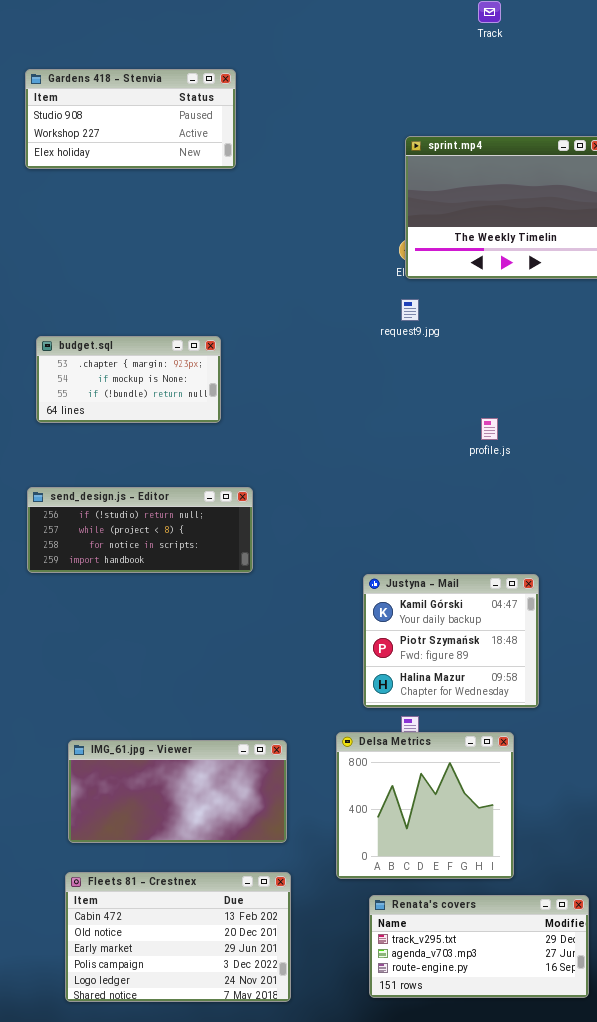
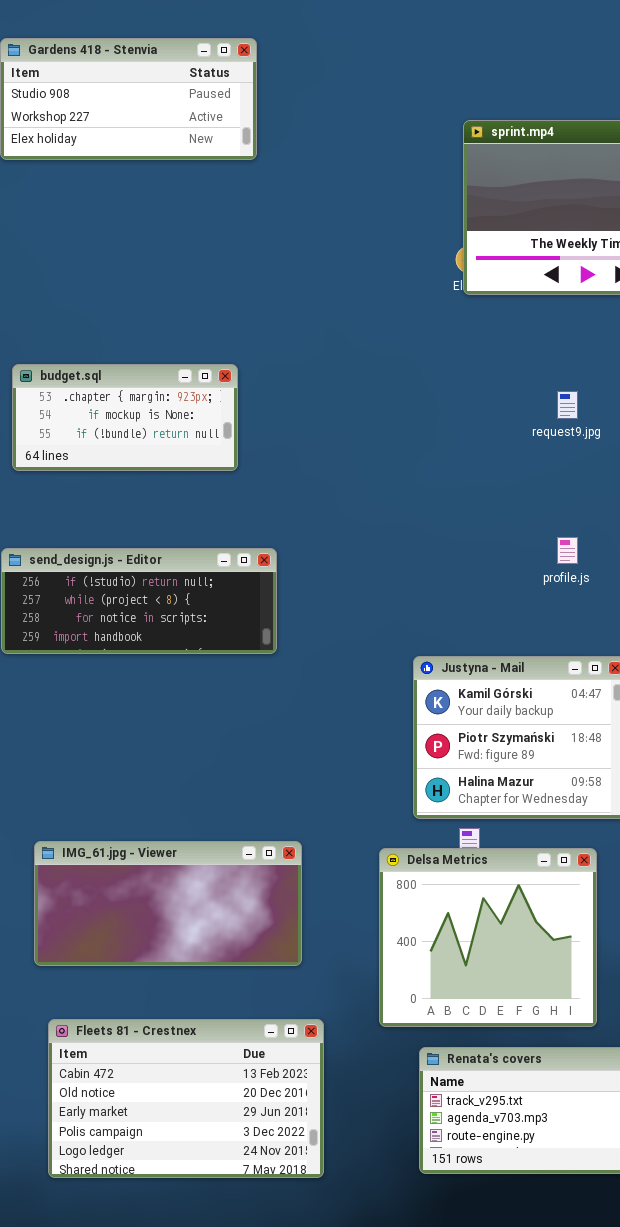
request9.jpg: [401,299,419,321] -> [557,391,578,419], moved
profile.js: [481,418,498,440] -> [557,537,578,564], moved
IMG_61.jpg - Viewer: [68,740,287,843] -> [34,841,302,966], moved

